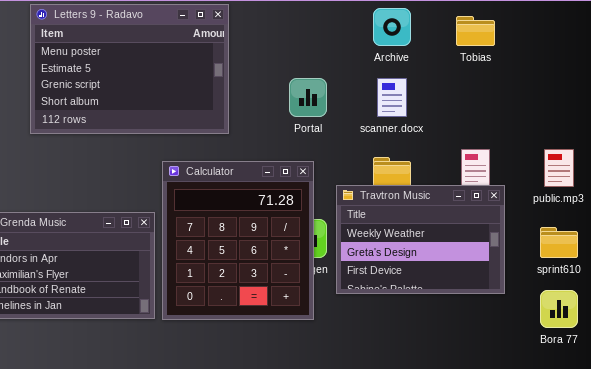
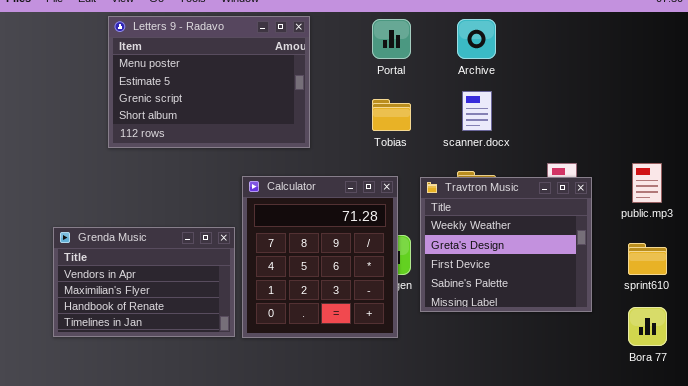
Tobias: [456,16,495,46] -> [372,99,411,131], moved
Portal: [289,78,327,117] -> [372,19,411,59], moved
Travtron Music: [336,185,505,294] -> [420,177,592,312], resized

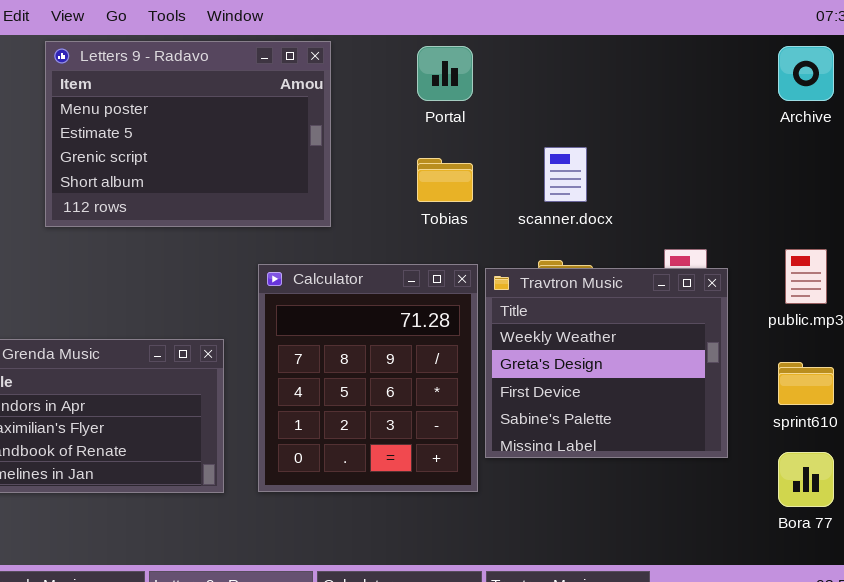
Archive: [457,19,496,59] -> [778,46,834,101], moved
Calculator: [242,176,398,338] -> [258,264,478,492], moved

